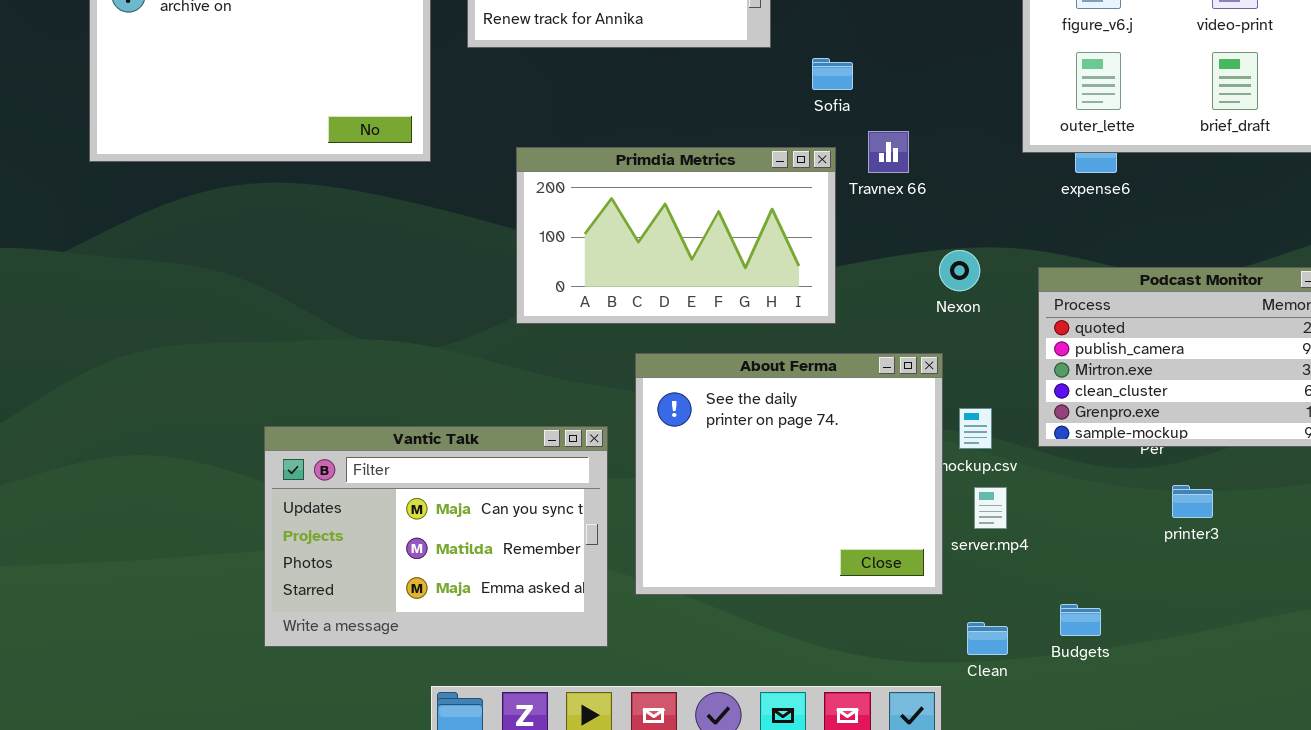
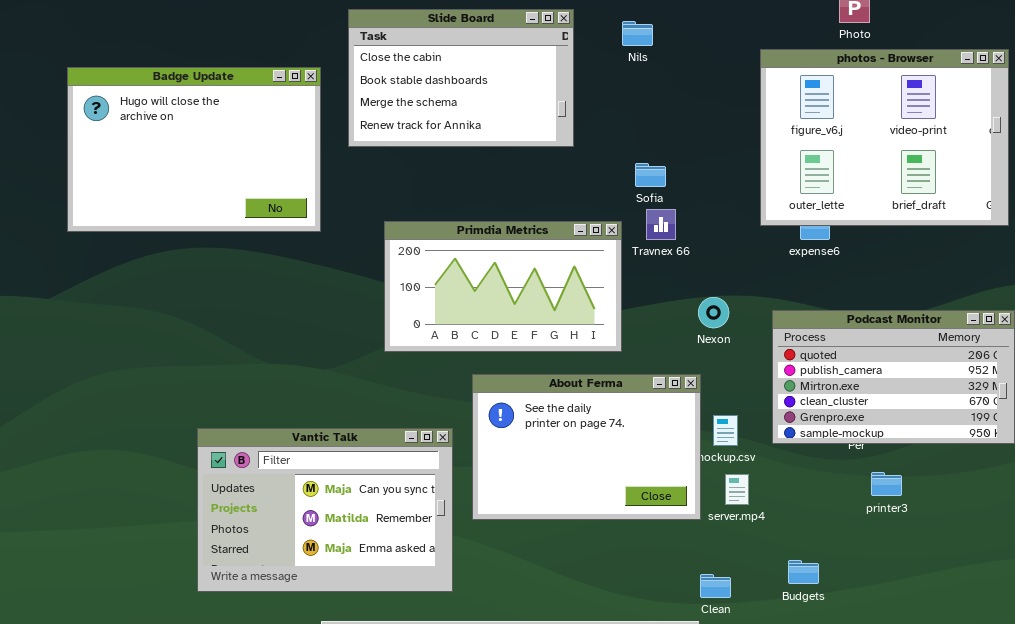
Sofia: [812,58,853,90] -> [635,163,666,187], moved
About Ferma: [635,353,943,595] -> [472,374,701,520], resized
Clean: [967,622,1008,655] -> [700,574,731,598], moved

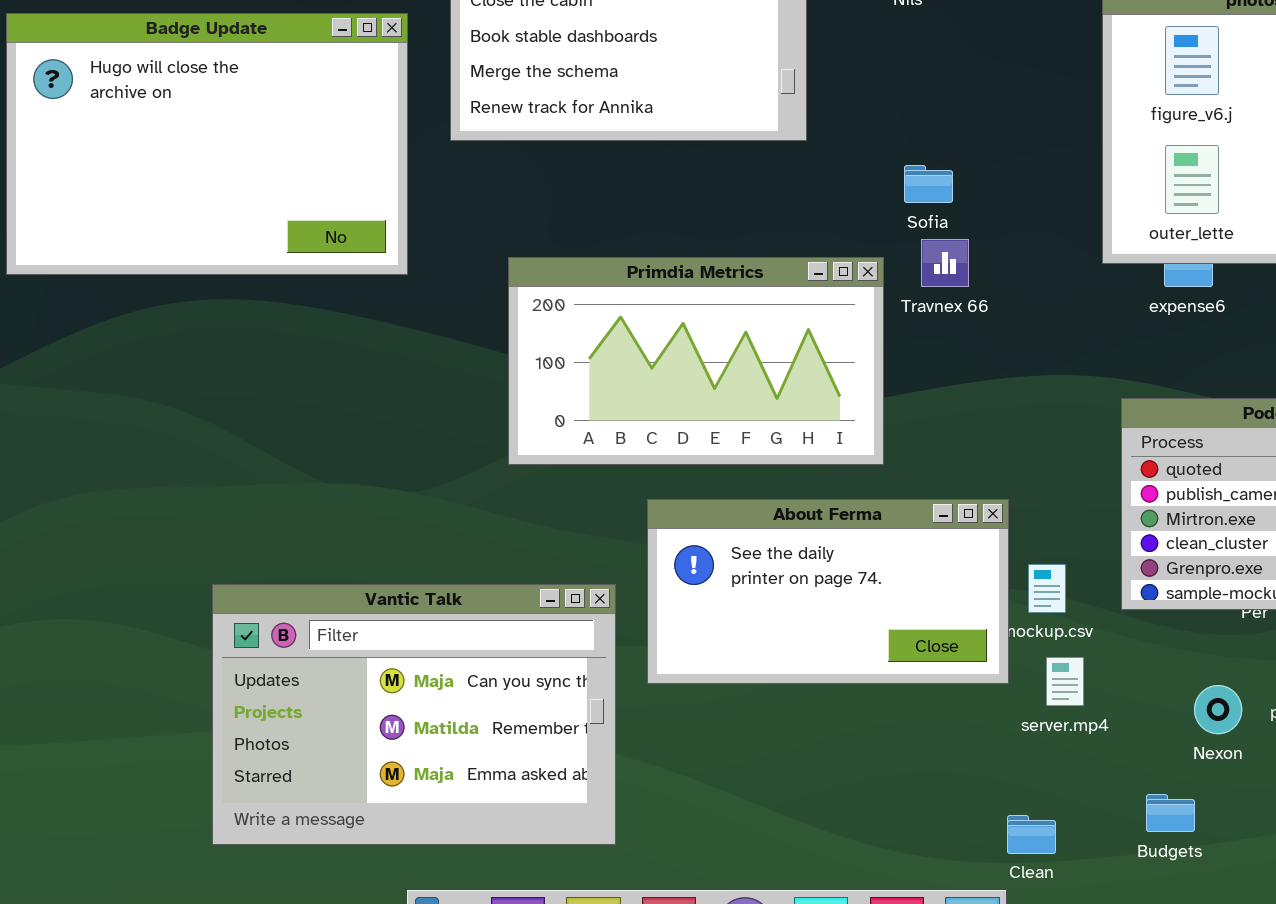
Nexon: [698,297,729,328] -> [1194,685,1242,734], moved
About Ferma: [472,374,701,520] -> [647,499,1009,684], resized

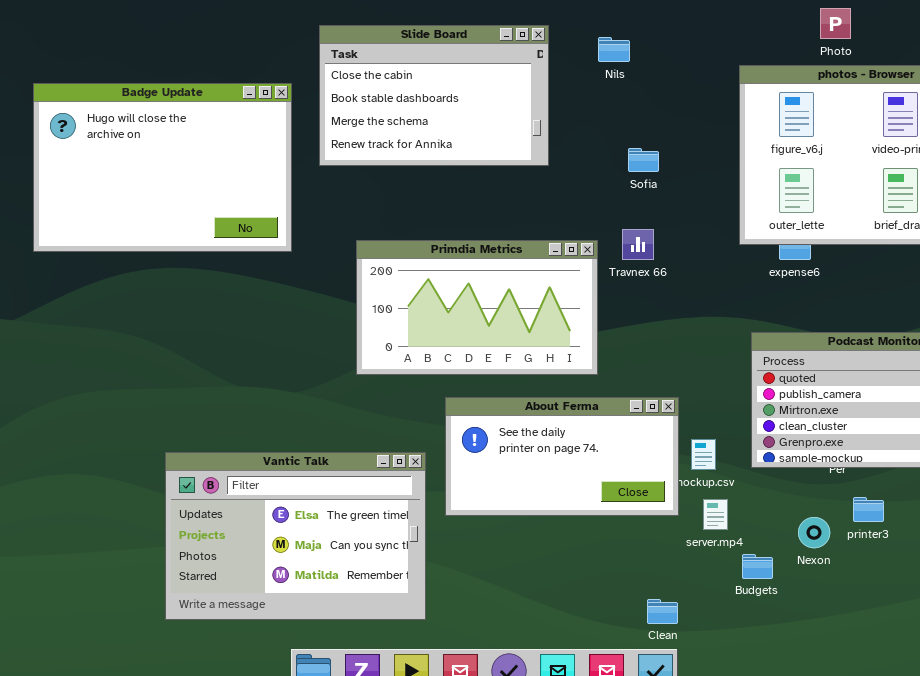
Sofia: [904,165,953,203] -> [628,148,659,172], moved
Vantic Talk: [212,584,616,845] -> [165,452,426,620], scrolled up 1 row
Budgets: [1146,794,1195,832] -> [742,554,773,579], moved
Clean: [1007,815,1056,854] -> [647,599,678,624], moved

